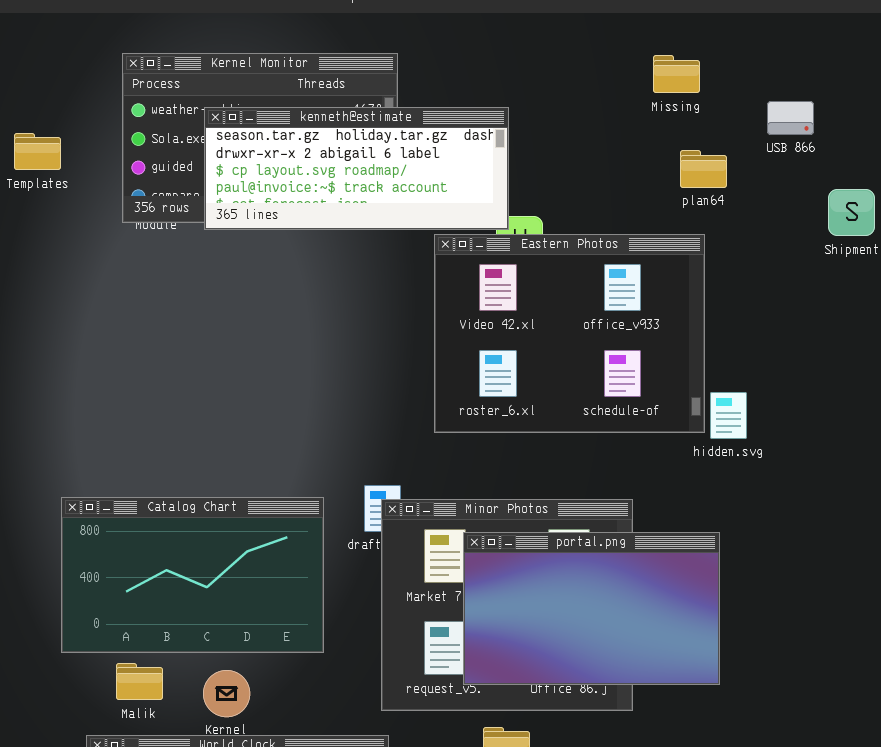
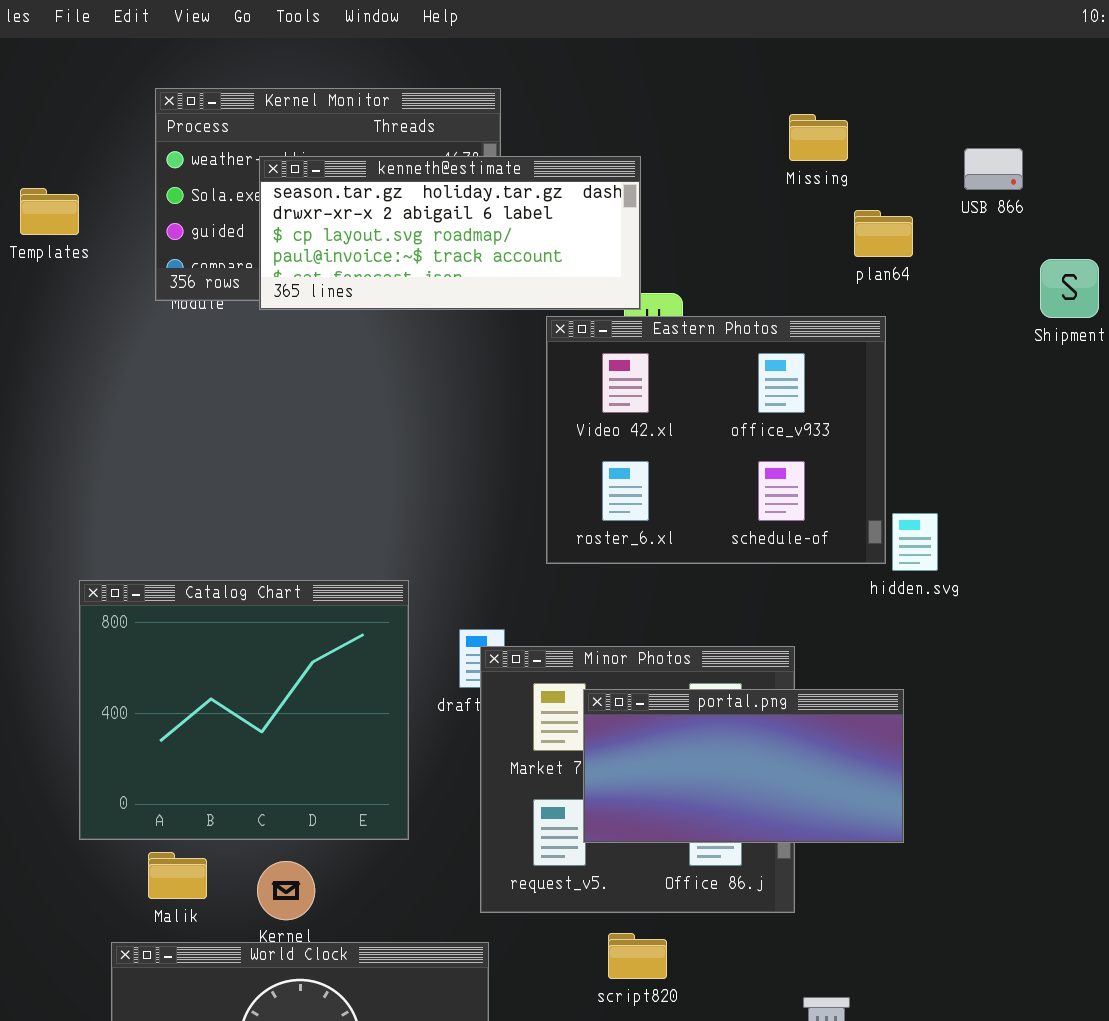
Missing: [653,55,700,93] -> [789,114,848,161], moved
Catalog Chart: [61,497,324,653] -> [79,580,409,840], resized
portal.png: [463,532,720,685] -> [583,689,904,843], resized

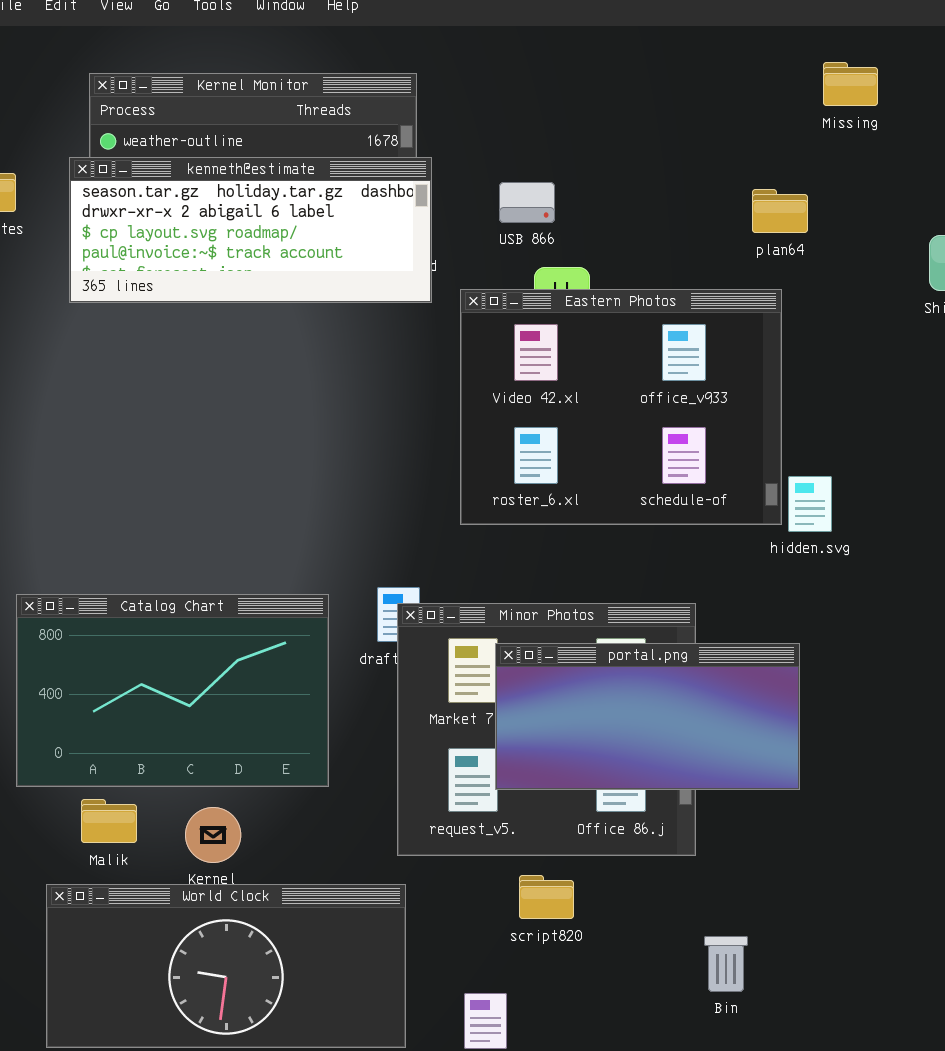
Missing: [789,114,848,161] -> [823,62,878,106], moved
USB 866: [964,148,1023,190] -> [499,182,555,223], moved
kenneth@estimate: [259,156,641,310] -> [69,157,432,303], moved
Catalog Chart: [79,580,409,840] -> [16,594,329,787], resized

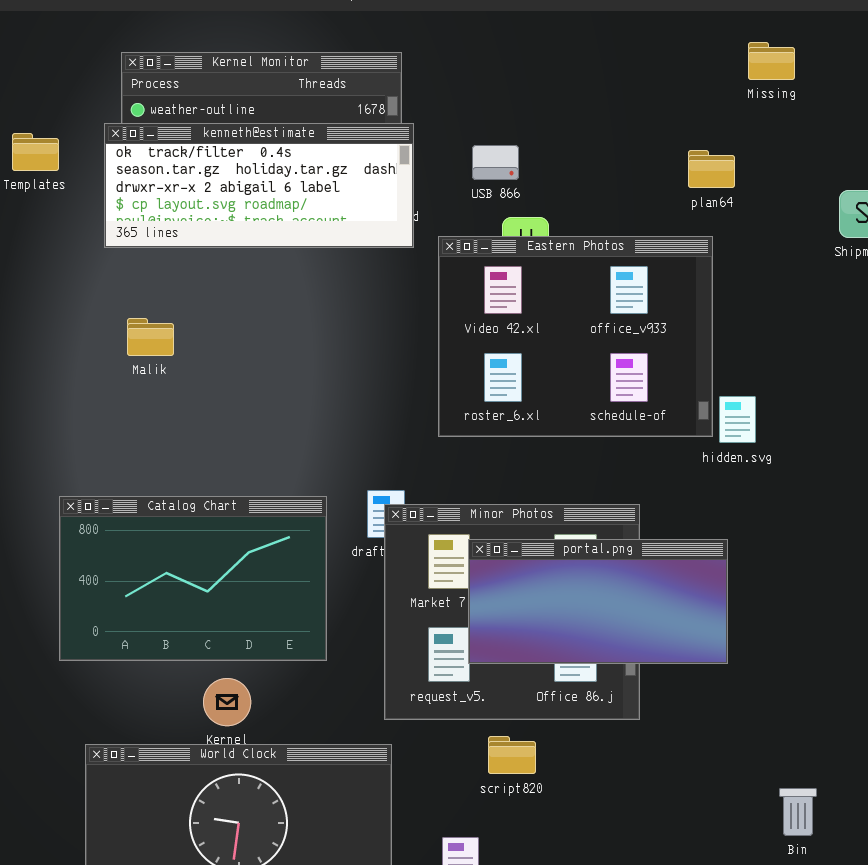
kenneth@estimate: [69,157,432,303] -> [104,123,414,248], scrolled up 1 row
Malik: [81,799,137,843] -> [127,318,174,356], moved
Bin: [704,936,748,992] -> [779,788,817,836], moved

